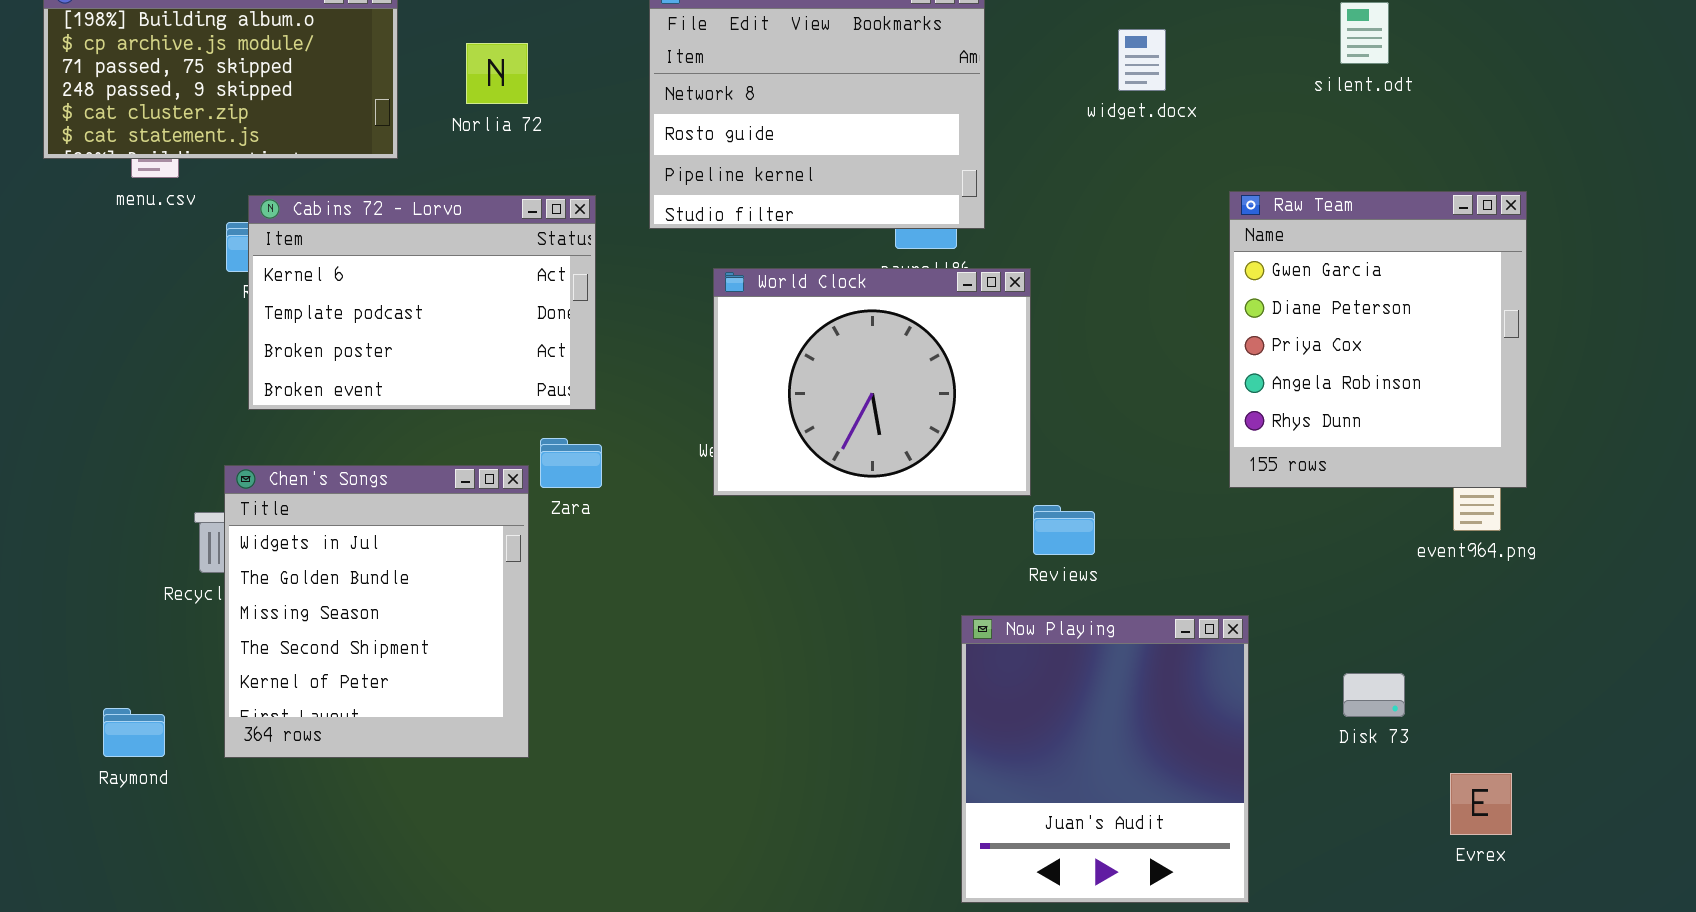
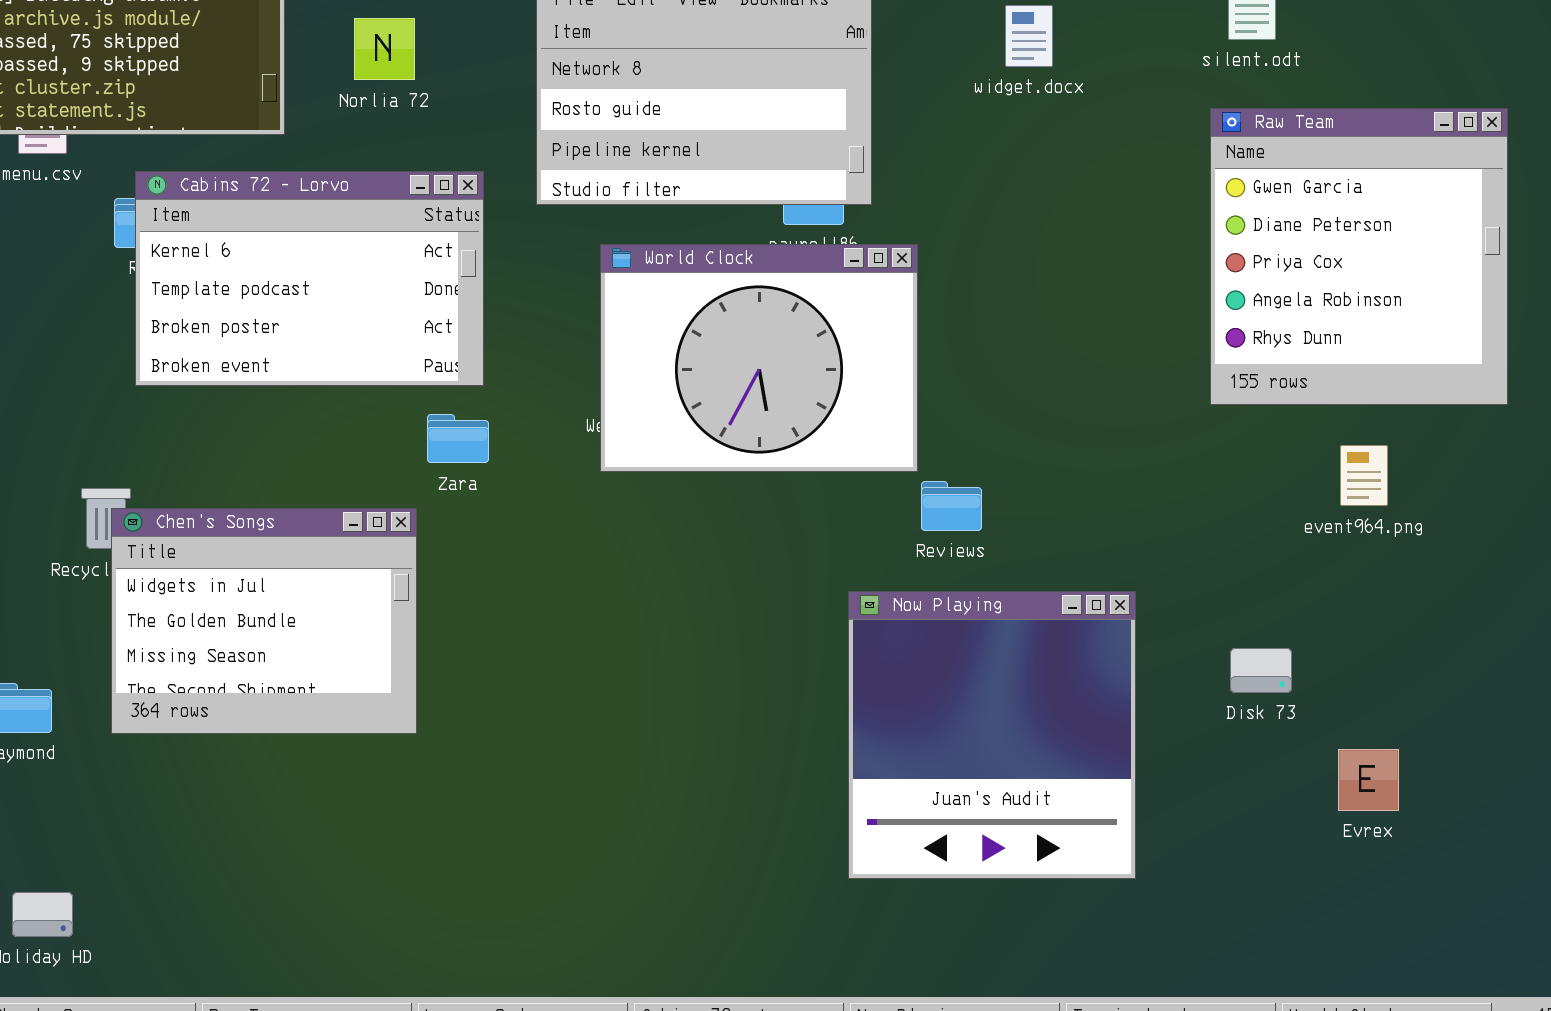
Raw Team: [1229,191,1527,488] -> [1210,108,1508,405], moved
Chen's Songs: [224,465,529,758] -> [111,508,417,734], resized

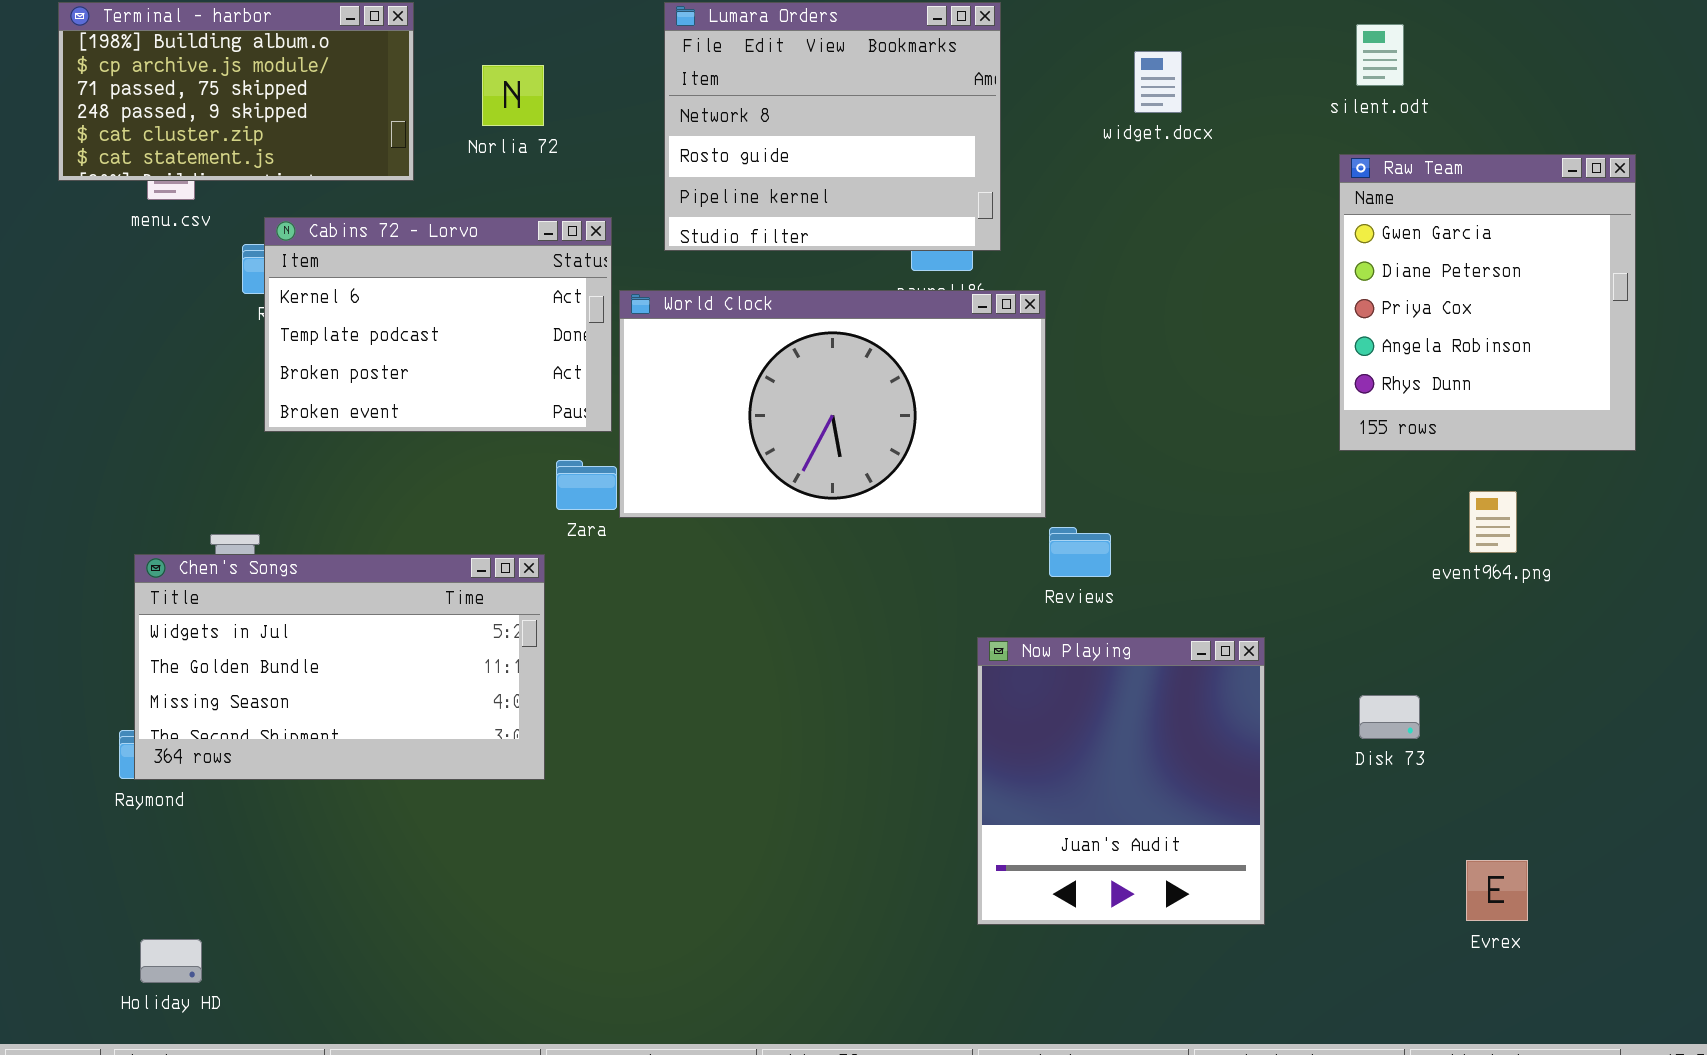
World Clock: [600,244,918,472] -> [619,290,1046,518], resized
Chen's Songs: [111,508,417,734] -> [134,554,545,780], resized
Evrex: [1338,749,1399,811] -> [1466,860,1528,921], moved

